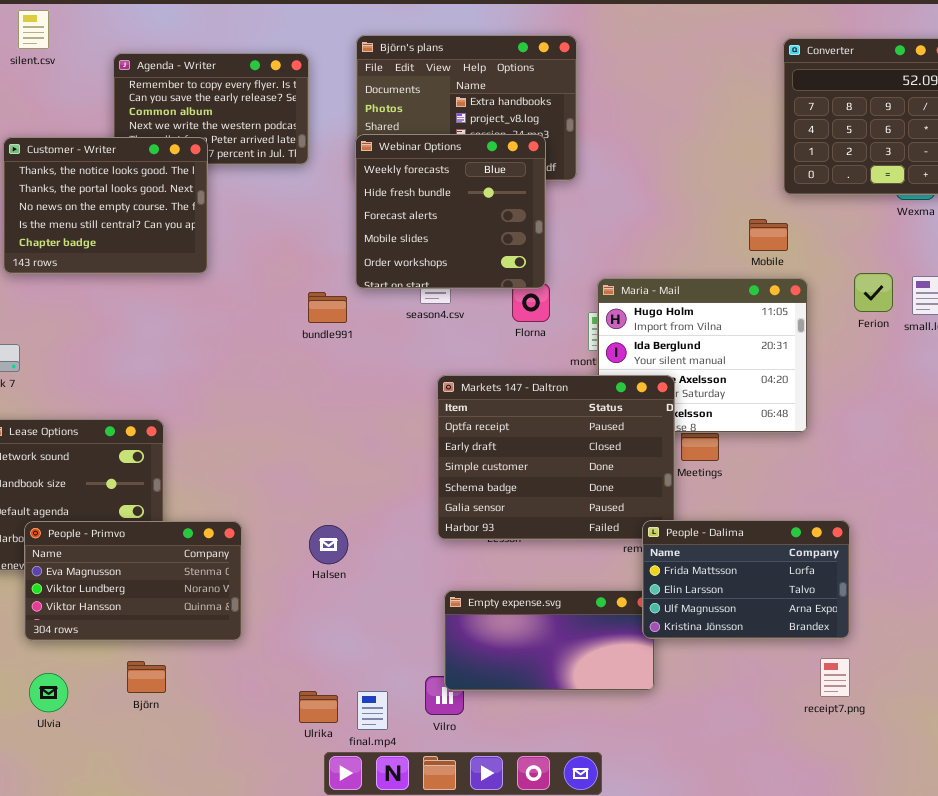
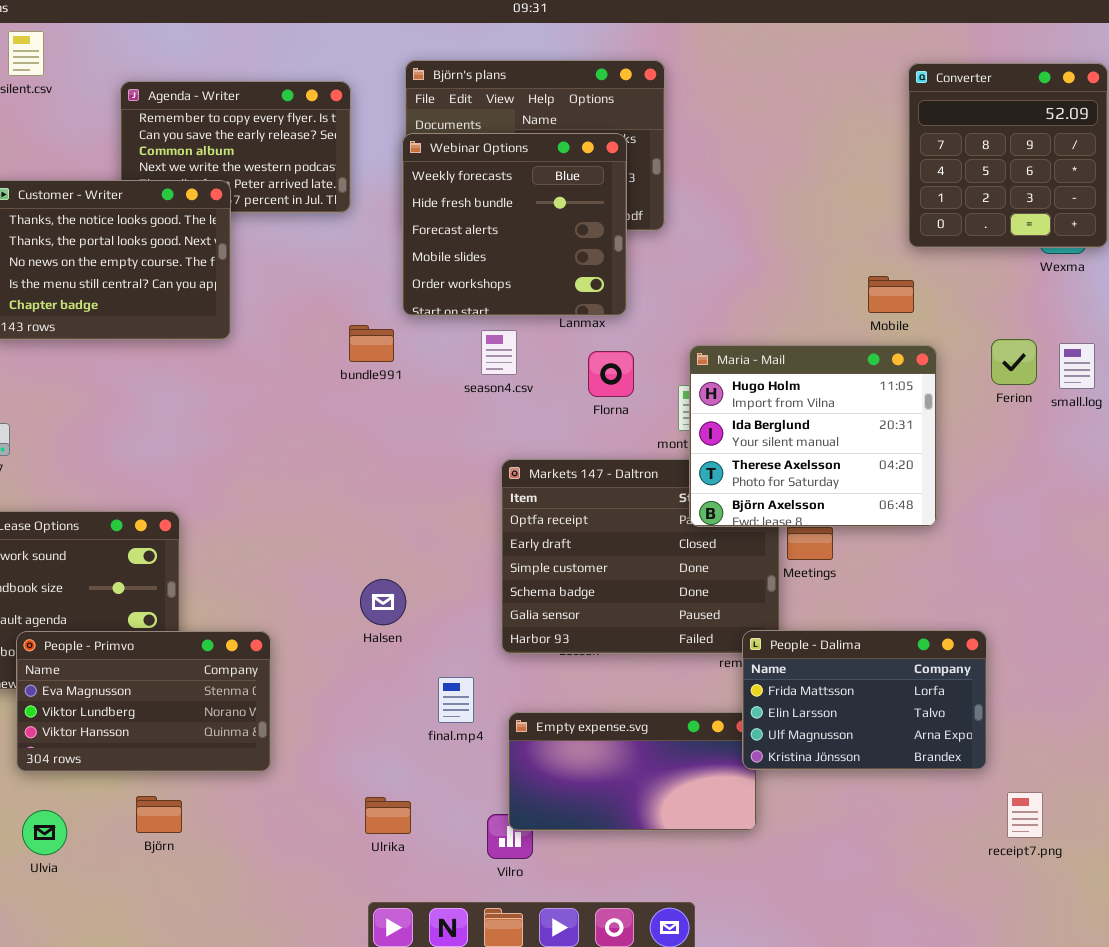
Webinar Options: [355,134,546,289] -> [402,133,627,316], moved
Maria - Mail: [597,278,808,433] -> [689,345,937,527], raised
bundle991: [308,292,347,323] -> [349,325,394,362], moved
Halsen: [309,525,348,564] -> [360,579,406,625], moved
receipt7.png: [820,658,850,697] -> [1007,792,1043,838], moved
Ulrika: [299,691,338,723] -> [365,797,411,834], moved
final.mp4: [357,691,388,730] -> [438,677,474,723], moved

